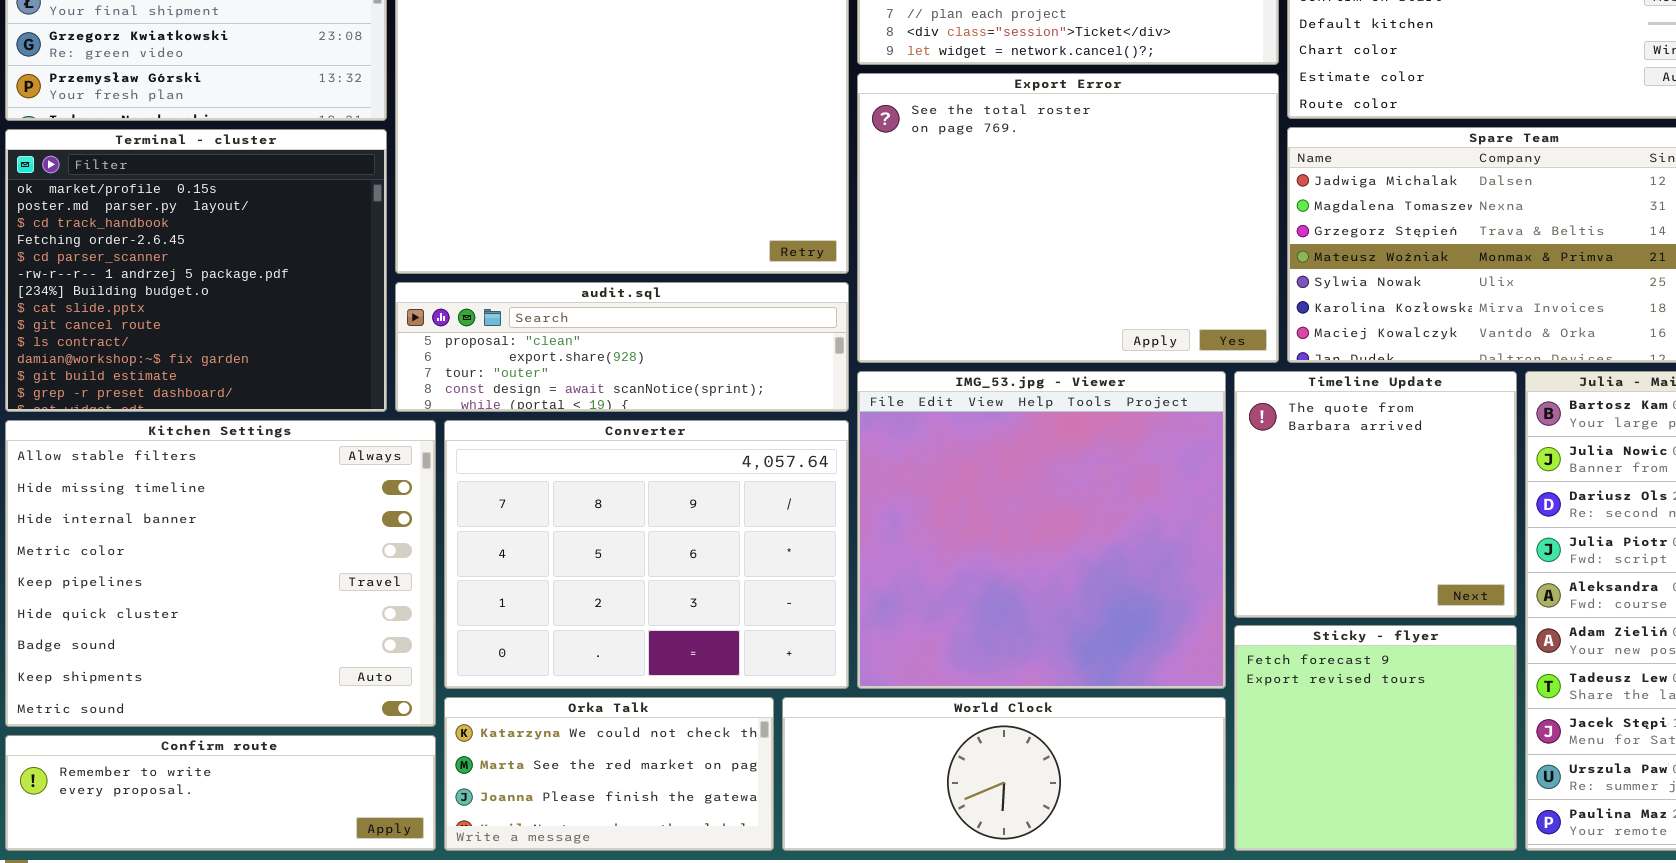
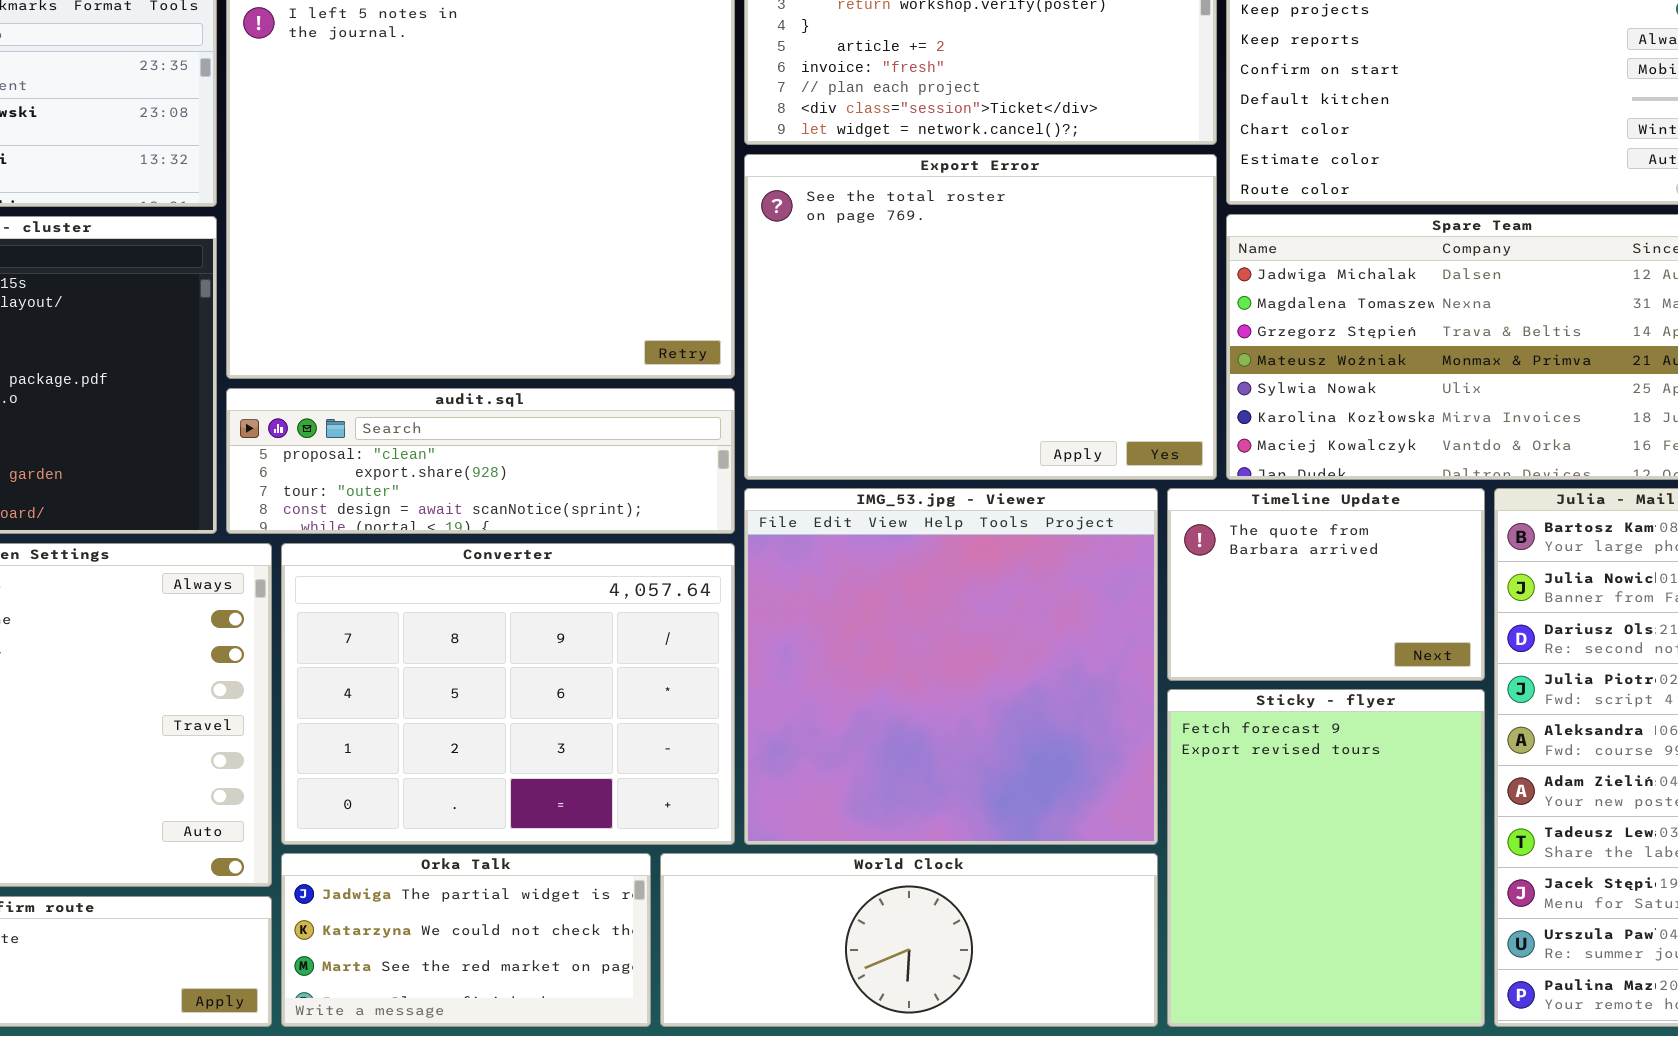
Timeline Update: [1234,371,1517,618] -> [1167,488,1485,681], resized
Sticky - flyer: [1234,625,1517,851] -> [1167,689,1485,1027], resized
Orka Talk: [444,697,774,851] -> [281,853,651,1027], scrolled up 1 row

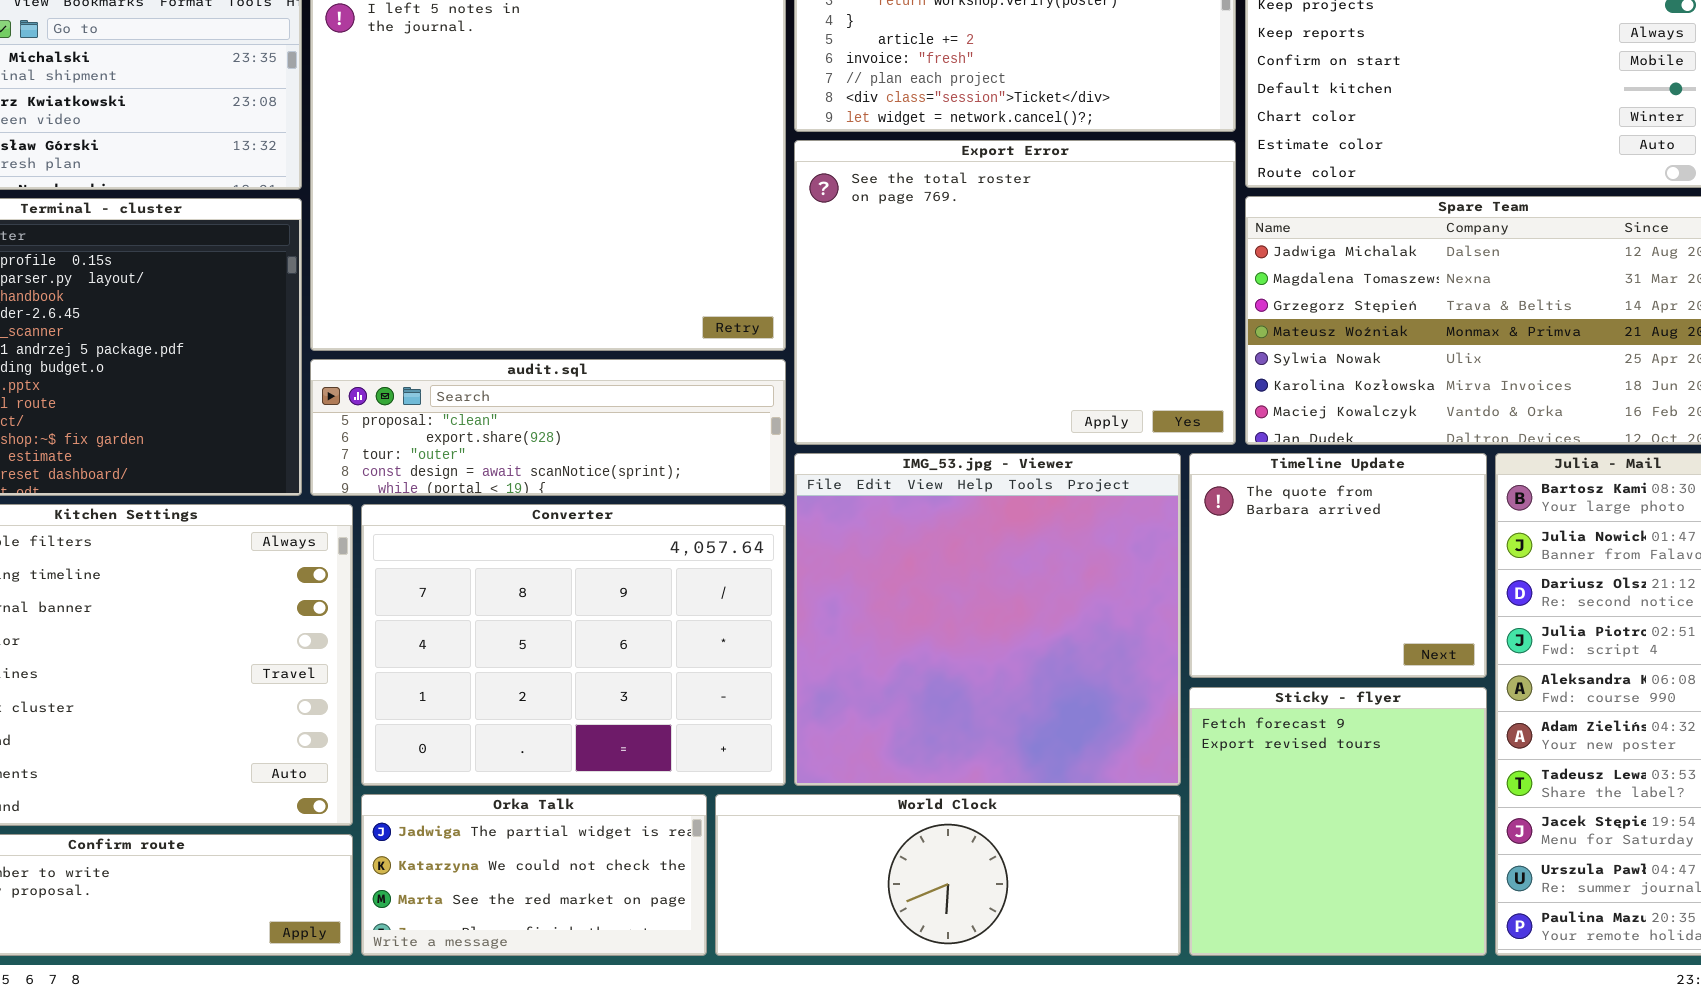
Timeline Update: [1167,488,1485,681] -> [1189,453,1487,678], resized
Sticky - flyer: [1167,689,1485,1027] -> [1189,687,1487,956], resized

